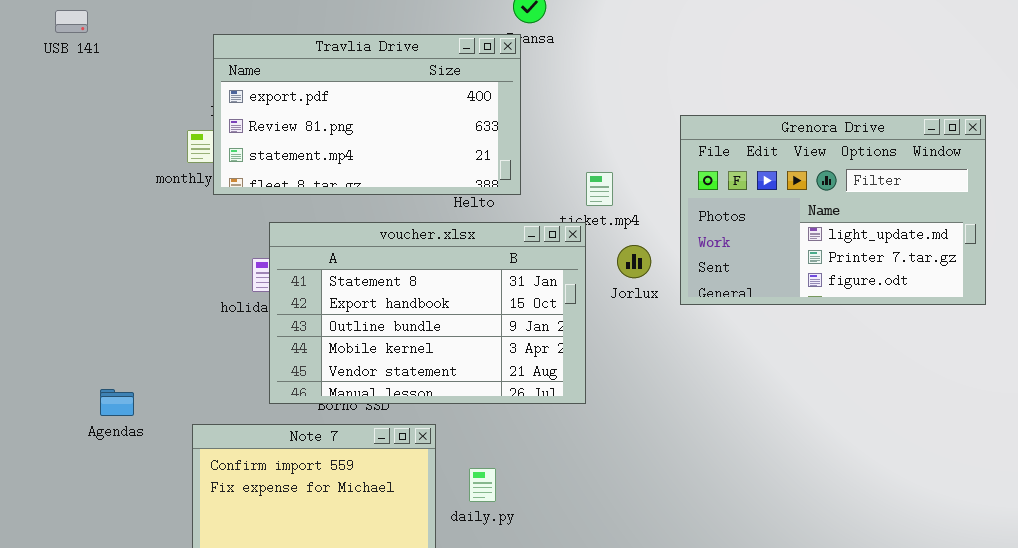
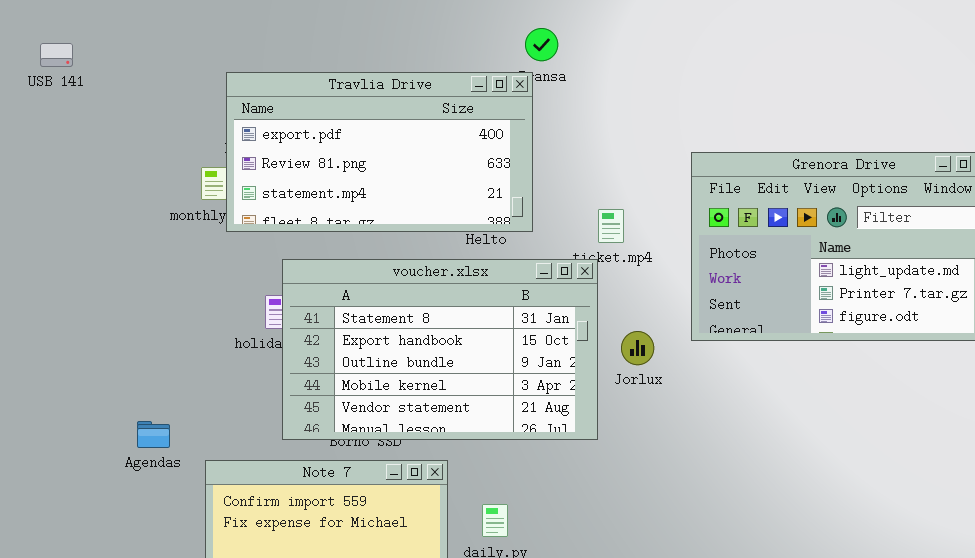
USB 141: [55,10,88,33] -> [40,43,73,67], moved
Jorlux: [617,245,651,278] -> [621,331,654,365], moved
Agendas: [100,389,134,416] -> [137,421,170,448], moved

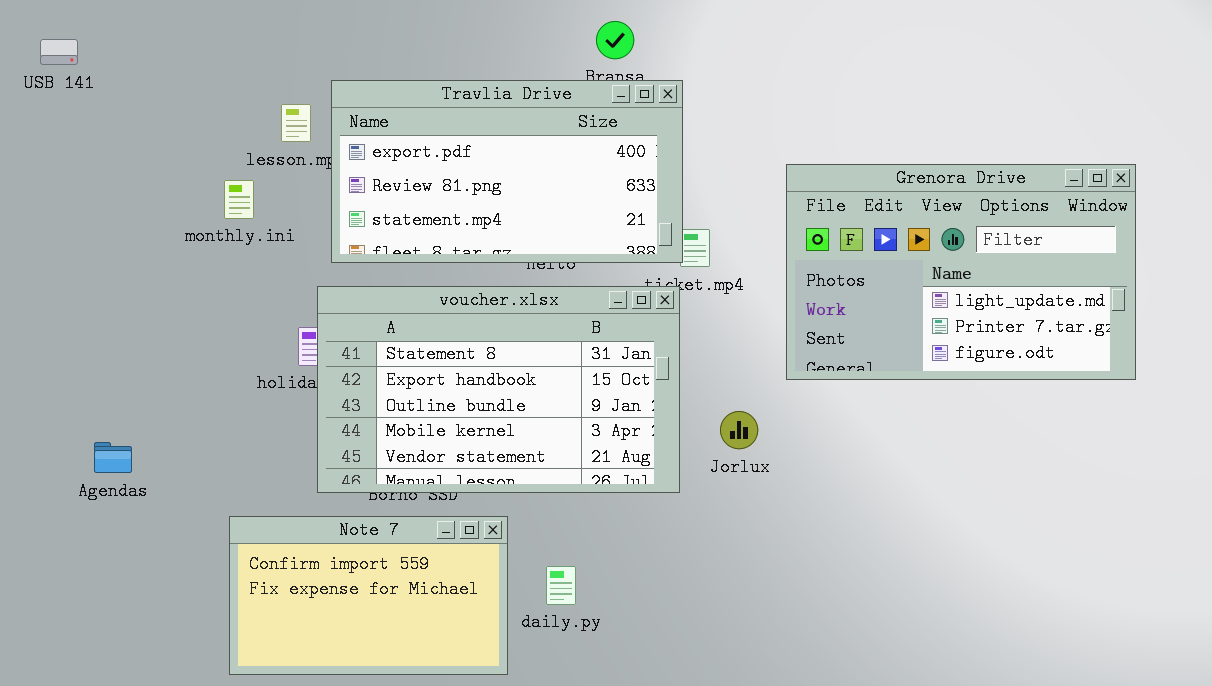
Travlia Drive: [226,72,533,232] -> [331,80,683,263], moved
Jorlux: [621,331,654,365] -> [720,411,758,449], moved
Agendas: [137,421,170,448] -> [94,442,132,473], moved

